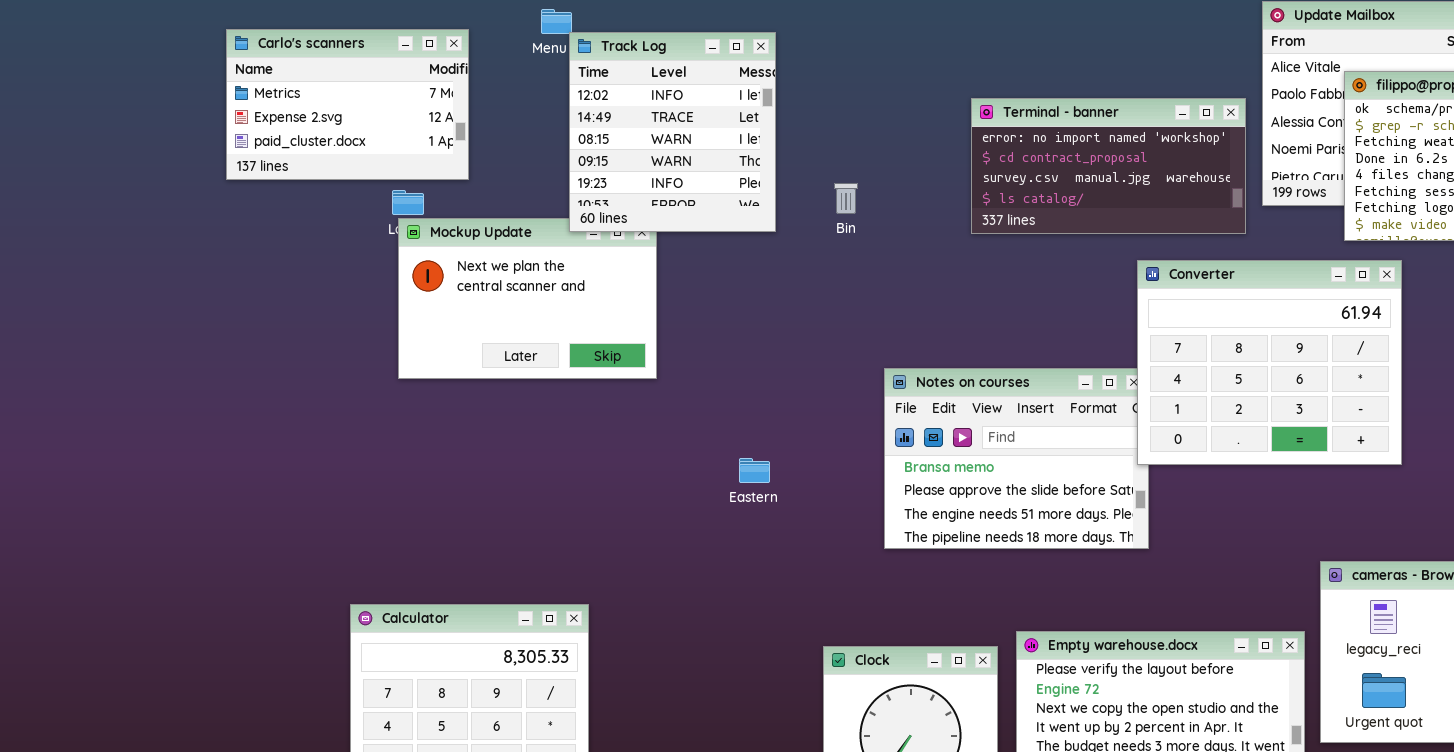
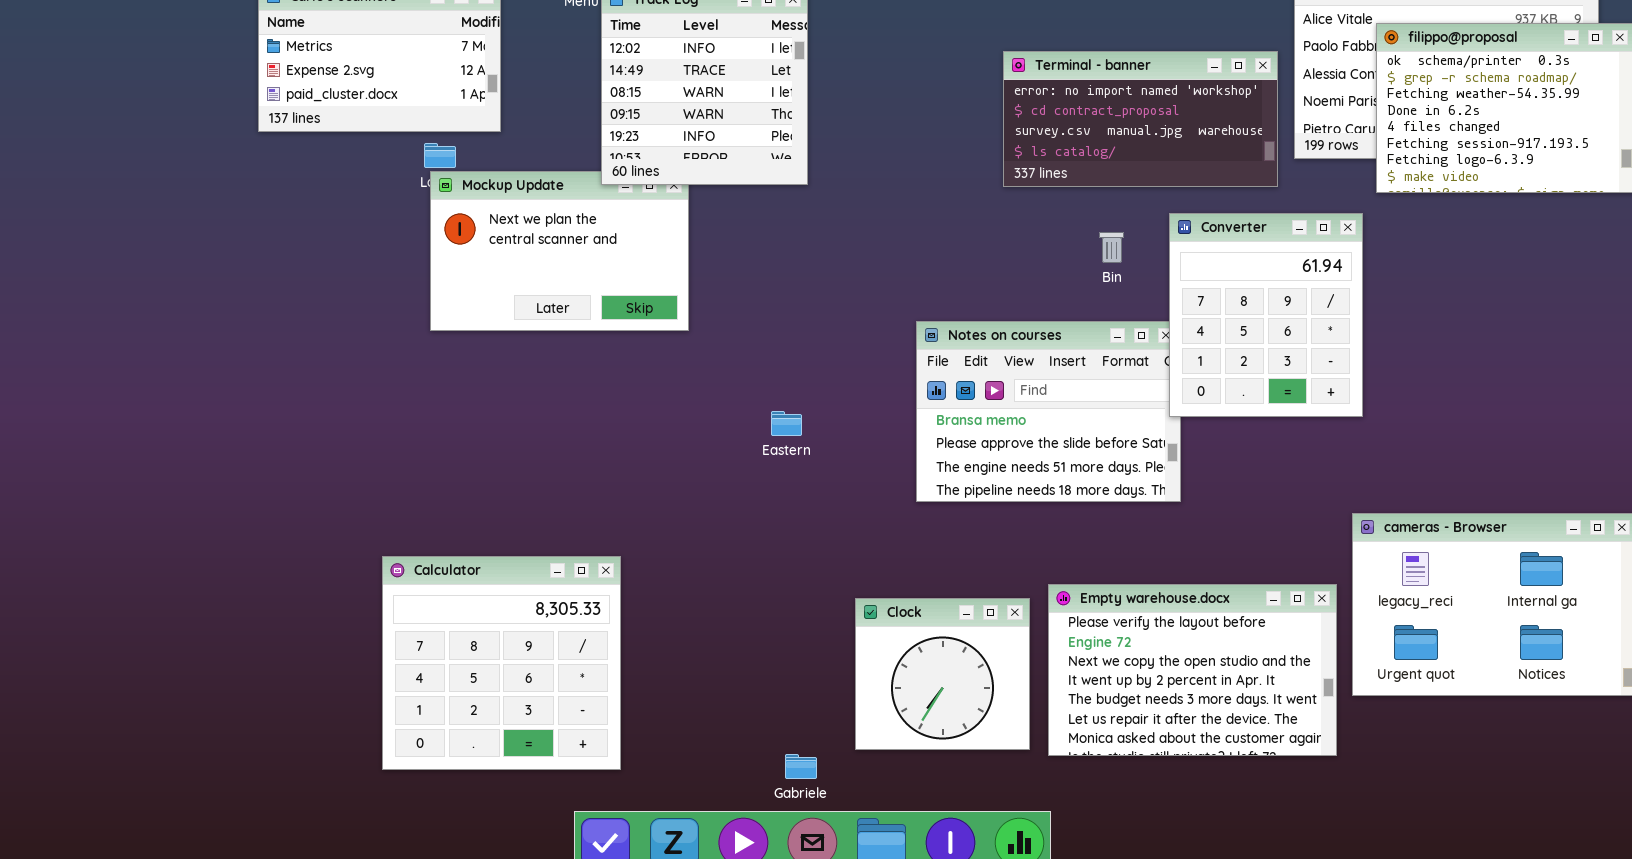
Bin: [834,183,858,214] -> [1099,232,1124,263], moved
Converter: [1137,260,1402,465] -> [1169,213,1363,417], resized

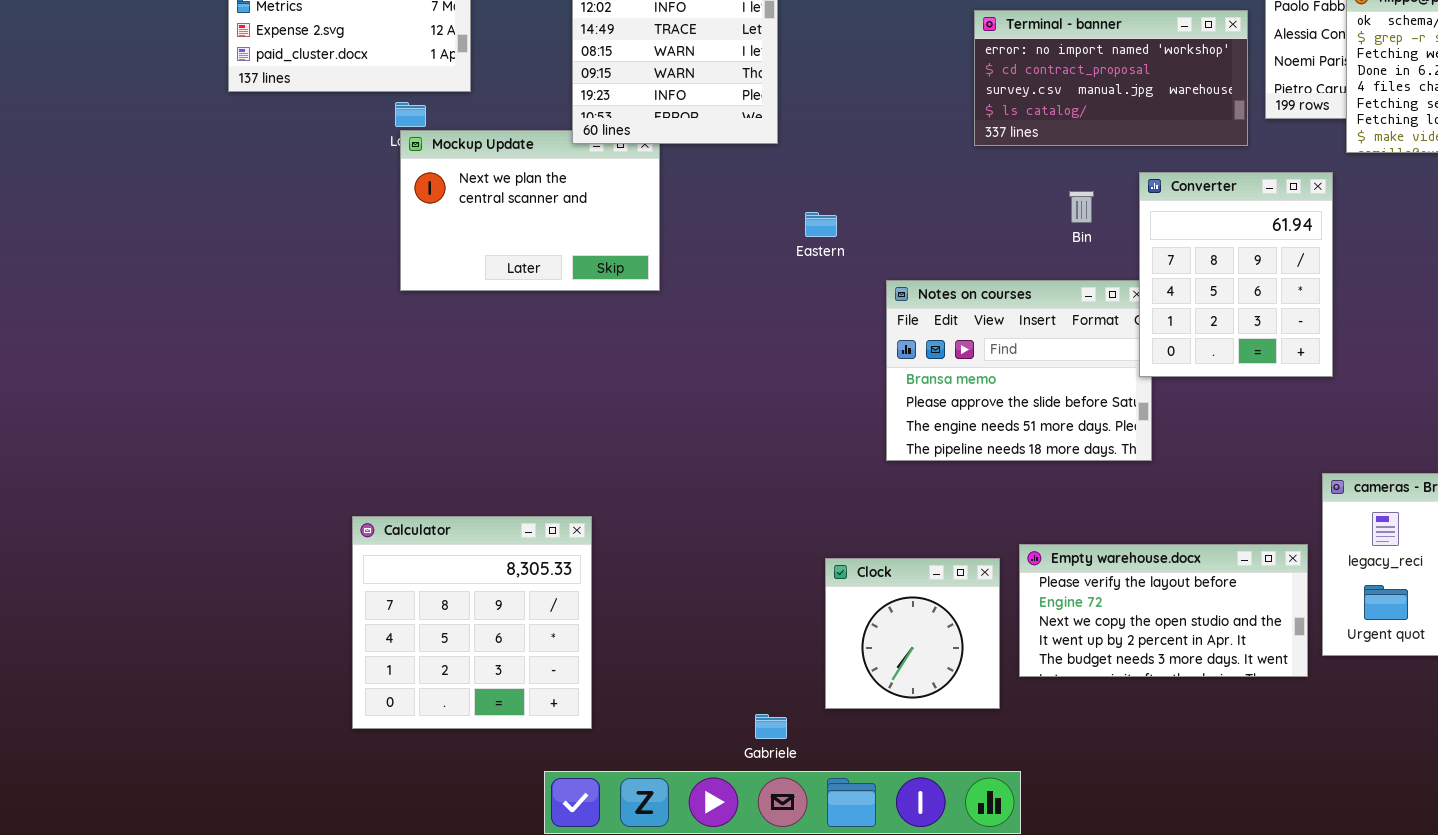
Eastern: [771,411,802,436] -> [805,212,837,237], moved
Empty warehouse.docx: [1048,584,1337,756] -> [1019,544,1308,677], resized

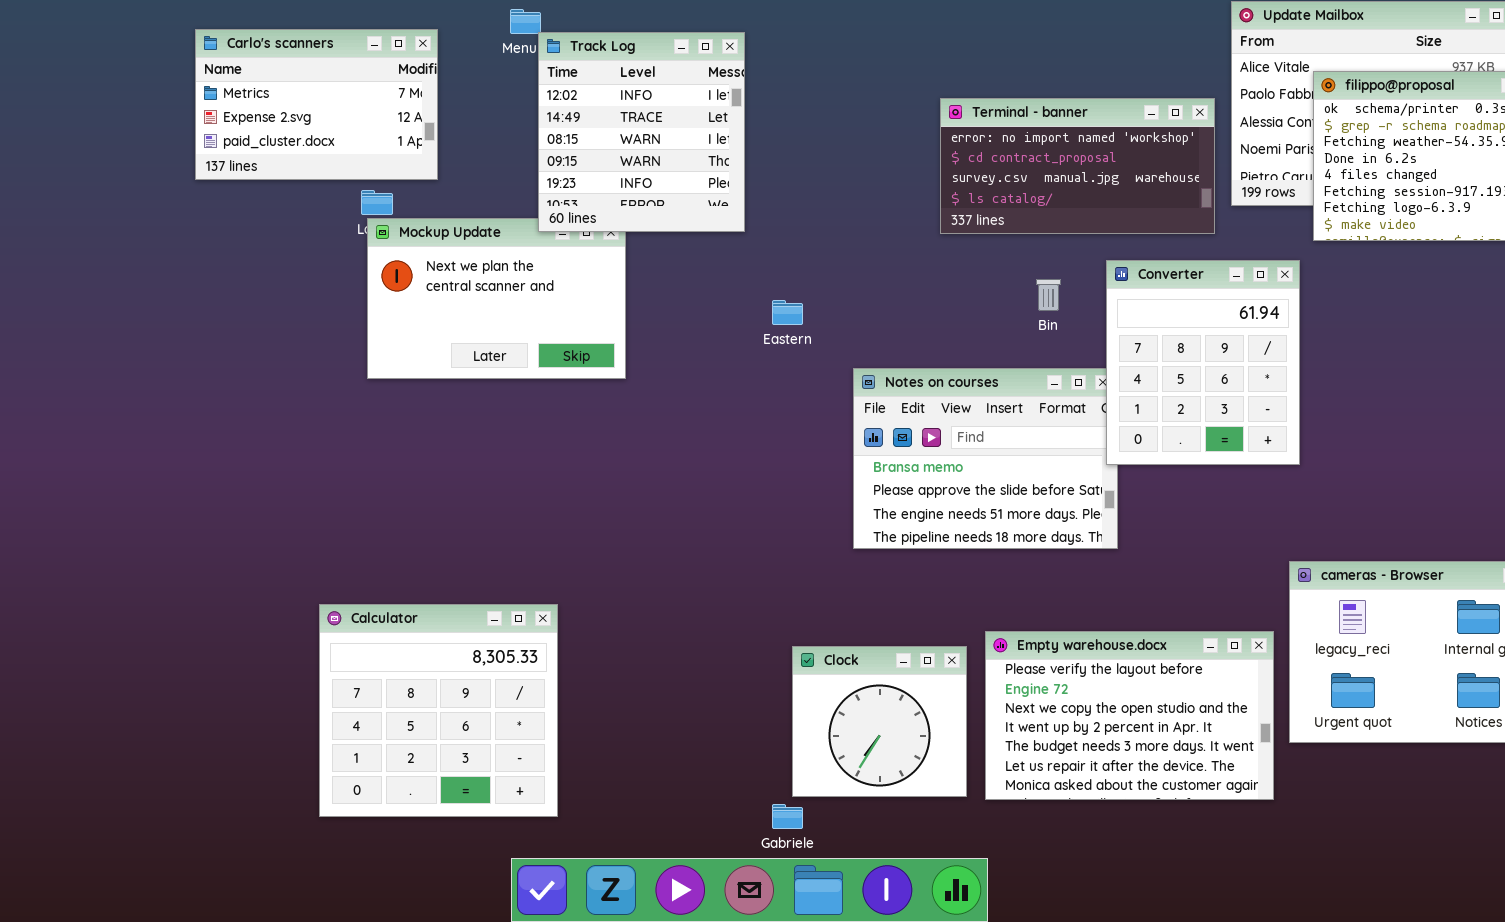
Empty warehouse.docx: [1019,544,1308,677] -> [985,631,1274,800], resized
Gabriele: [755,714,787,739] -> [772,804,803,829], moved

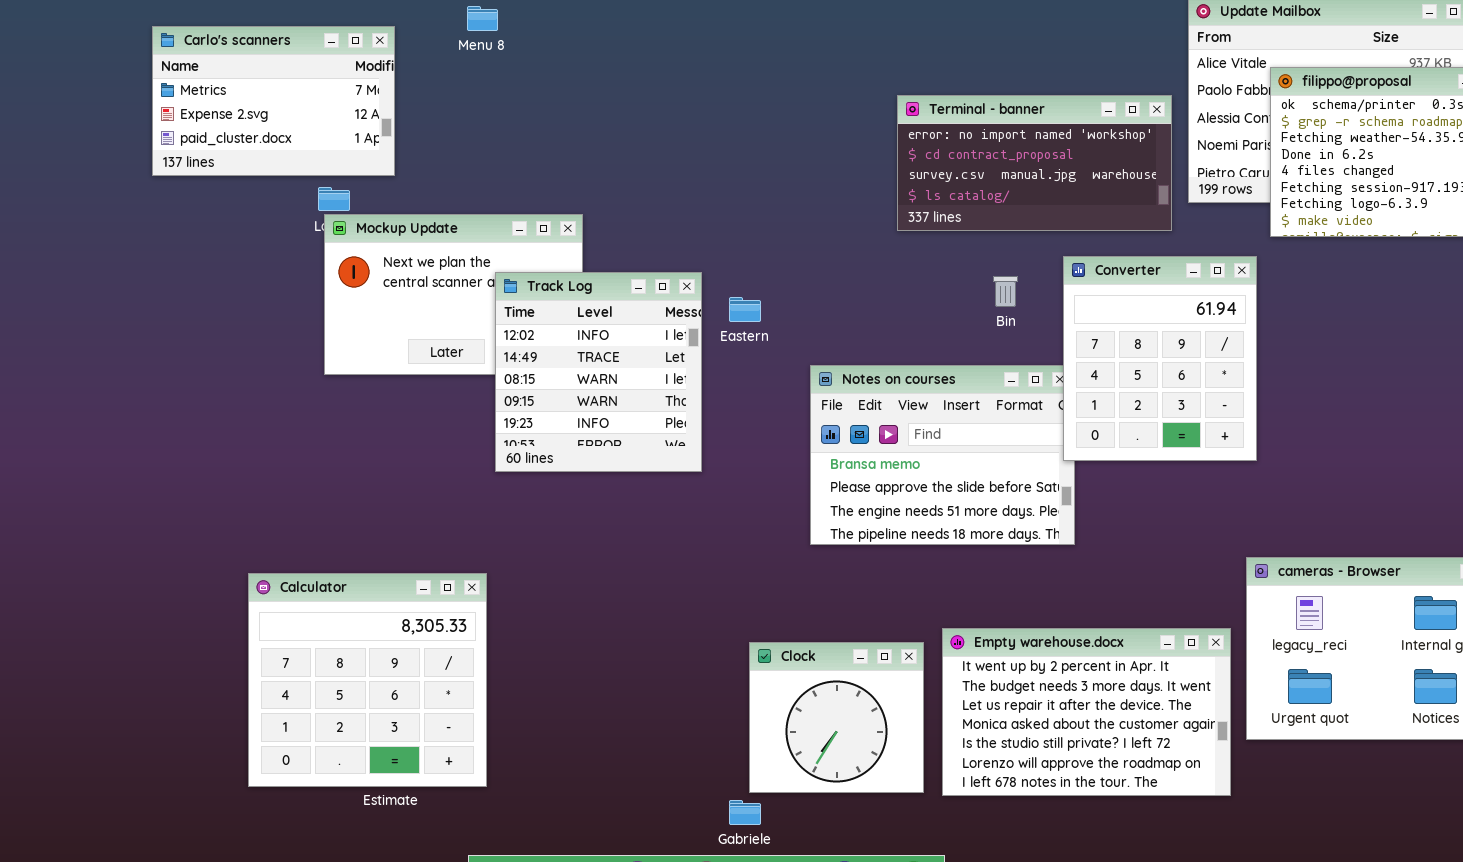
Track Log: [538,32,745,232] -> [495,272,702,472], moved
Calculator: [319,604,558,817] -> [248,573,487,787], moved
Empty warehouse.docx: [985,631,1274,800] -> [942,628,1231,796], scrolled down 3 rows

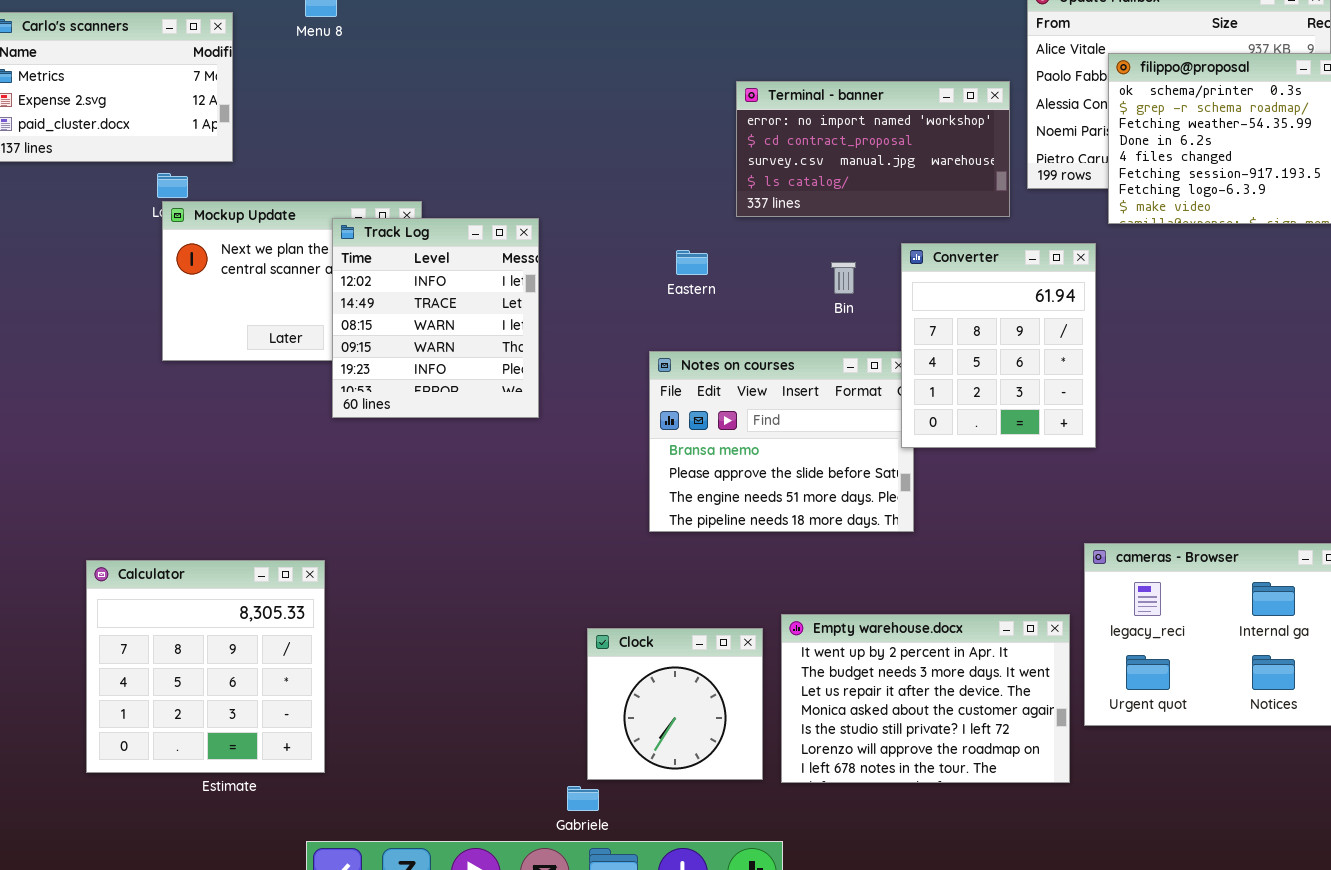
Track Log: [495,272,702,472] -> [332,218,539,418], moved
Eastern: [729,297,761,322] -> [676,250,708,275], moved

